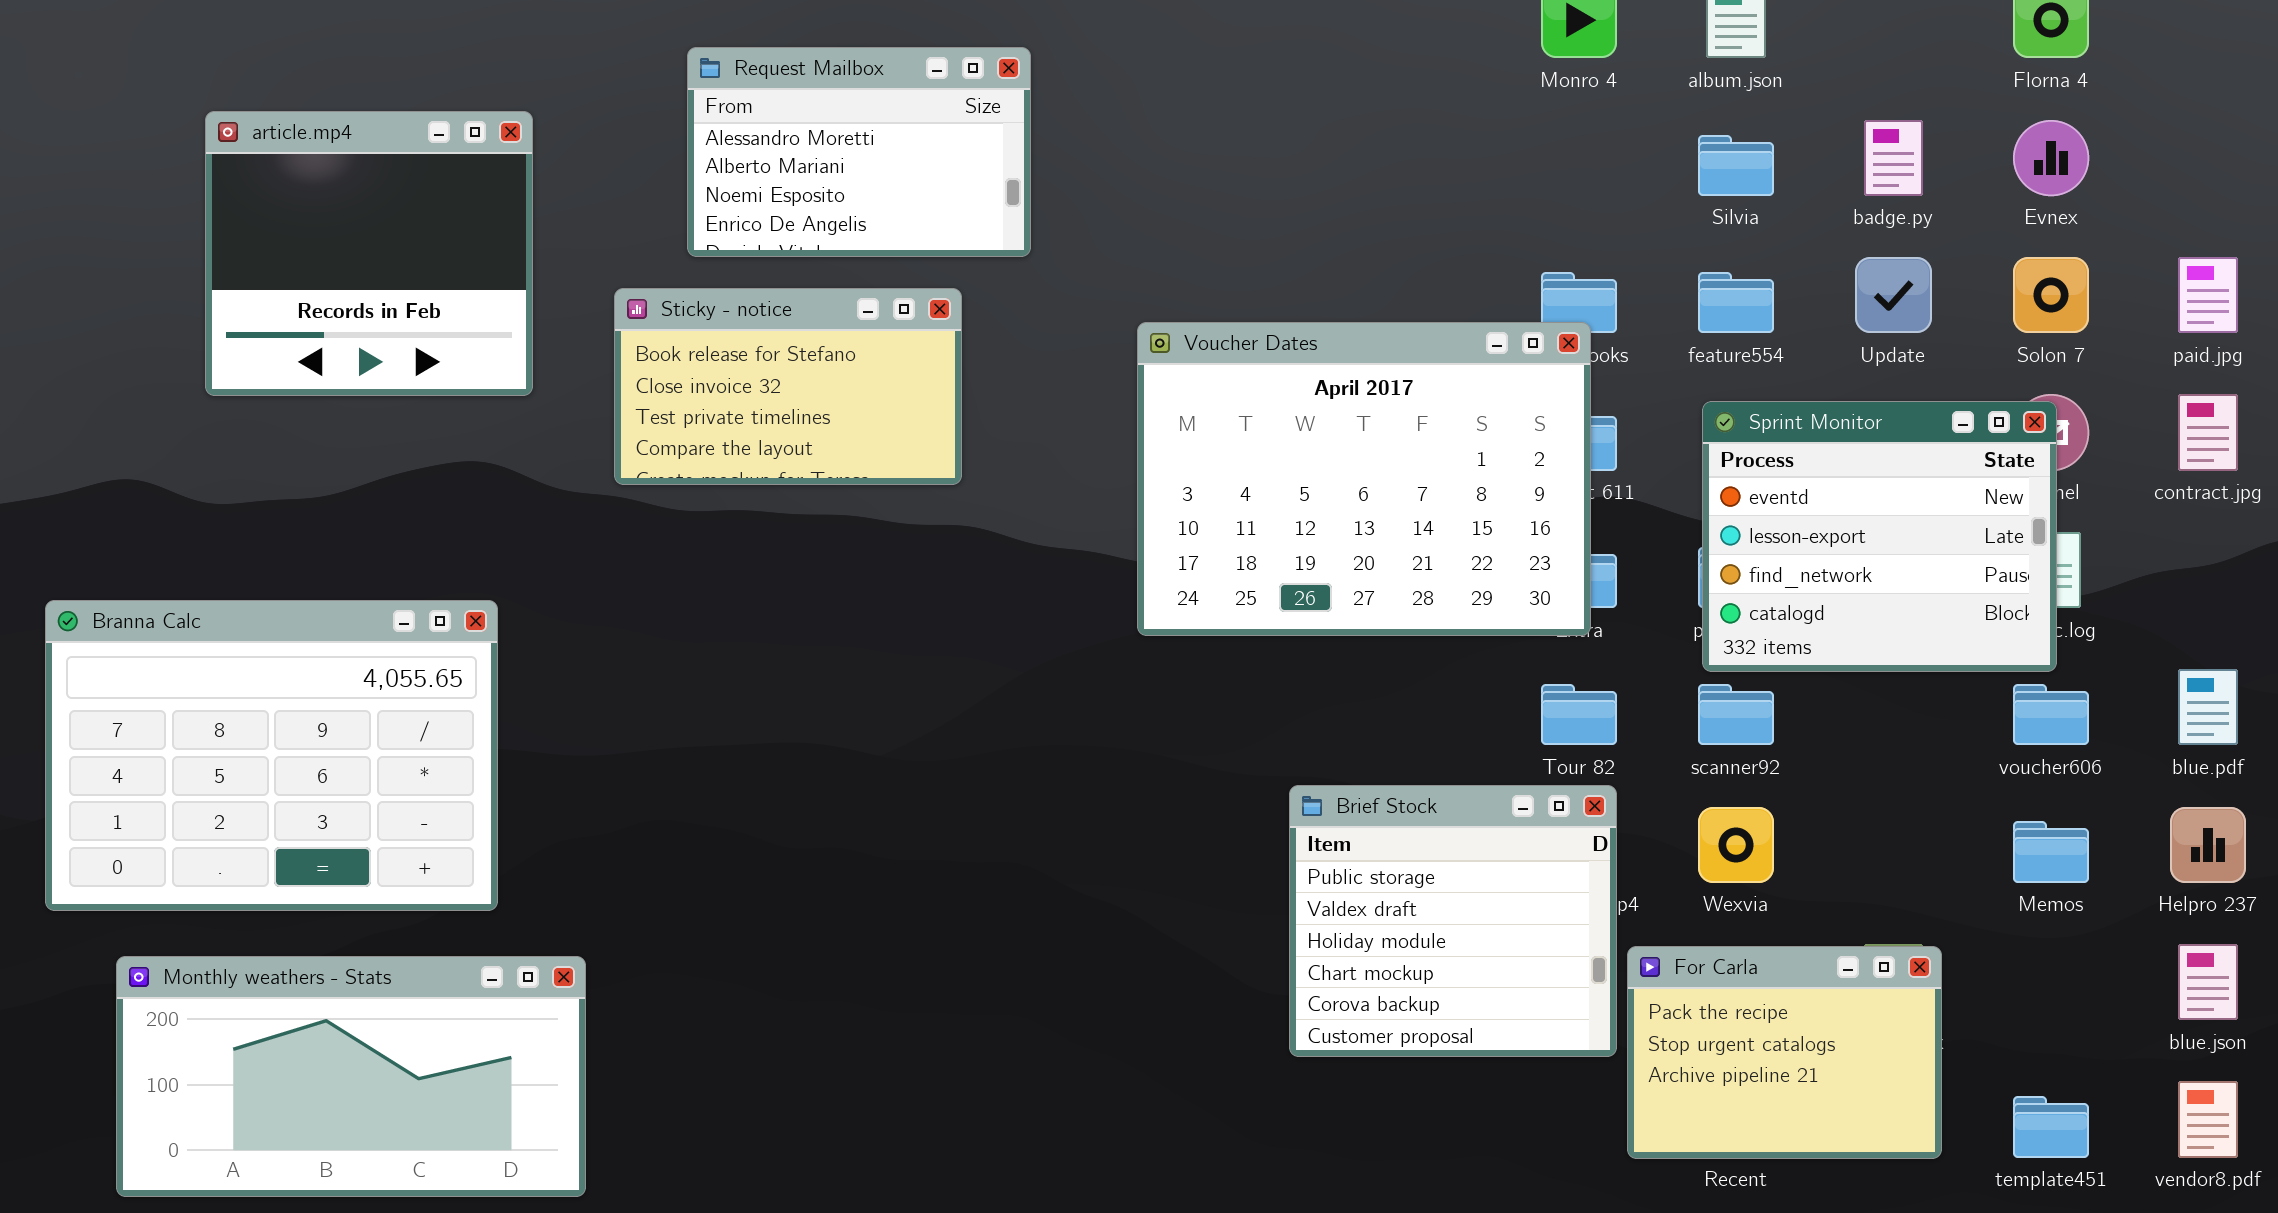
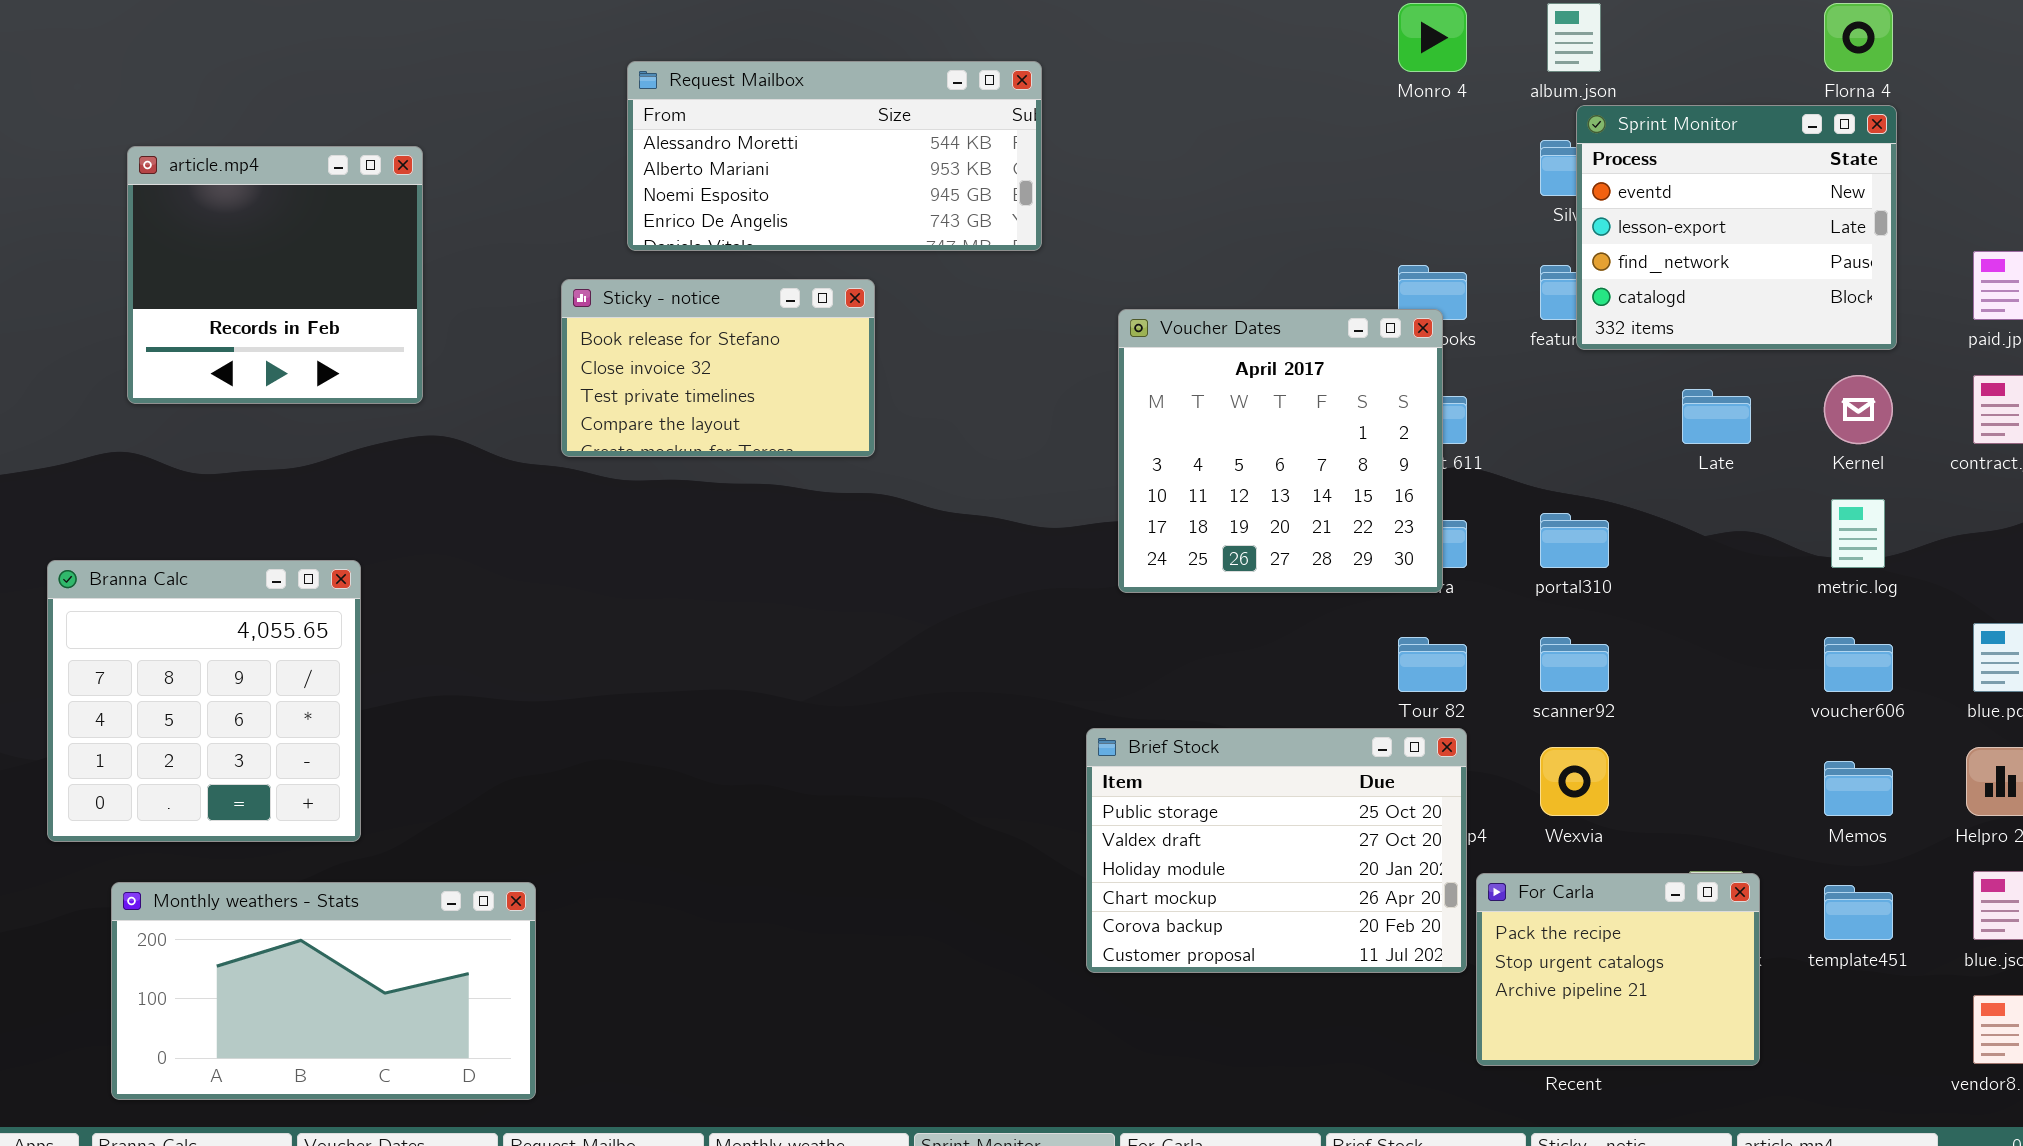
Request Mailbox: [687,47,1031,257] -> [627,61,1042,251], resized
article.mp4: [205,111,533,396] -> [127,146,423,404], moved
Voucher Dates: [1137,322,1591,636] -> [1118,309,1443,593], resized
Sprint Monitor: [1702,401,2057,672] -> [1576,105,1897,350], moved
Branna Calc: [45,600,498,911] -> [47,560,361,842], resized
Brief Stock: [1289,785,1617,1057] -> [1086,728,1467,973], resized
template451: [2013,1096,2089,1158] -> [1824,885,1893,940], moved

